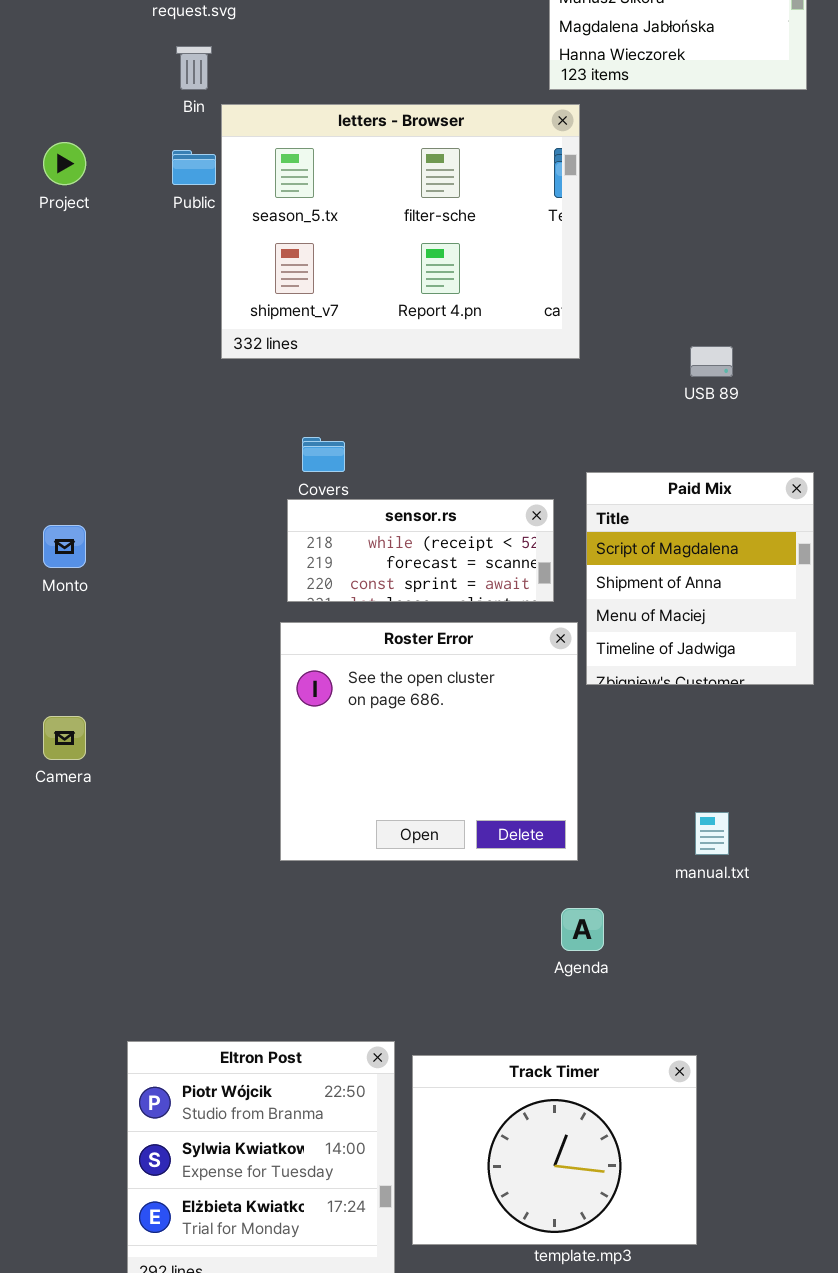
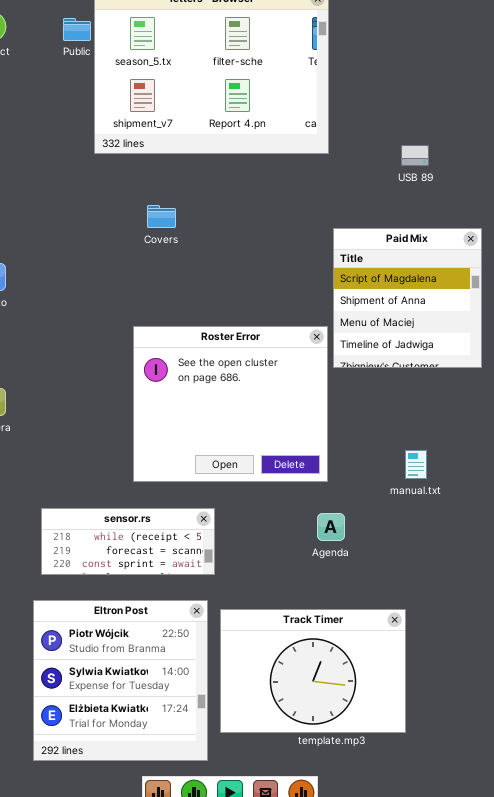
sensor.rs: [287,499,554,602] -> [41,508,215,575], moved

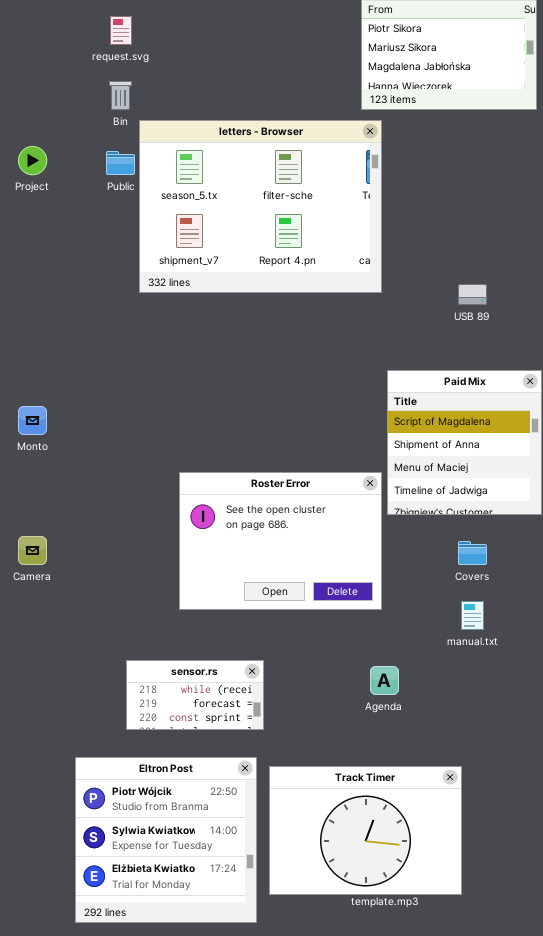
Covers: [147,205,176,228] -> [458,541,487,565], moved
Roster Error: [133,326,328,482] -> [179,472,382,610], resized
sensor.rs: [41,508,215,575] -> [126,660,264,730], resized

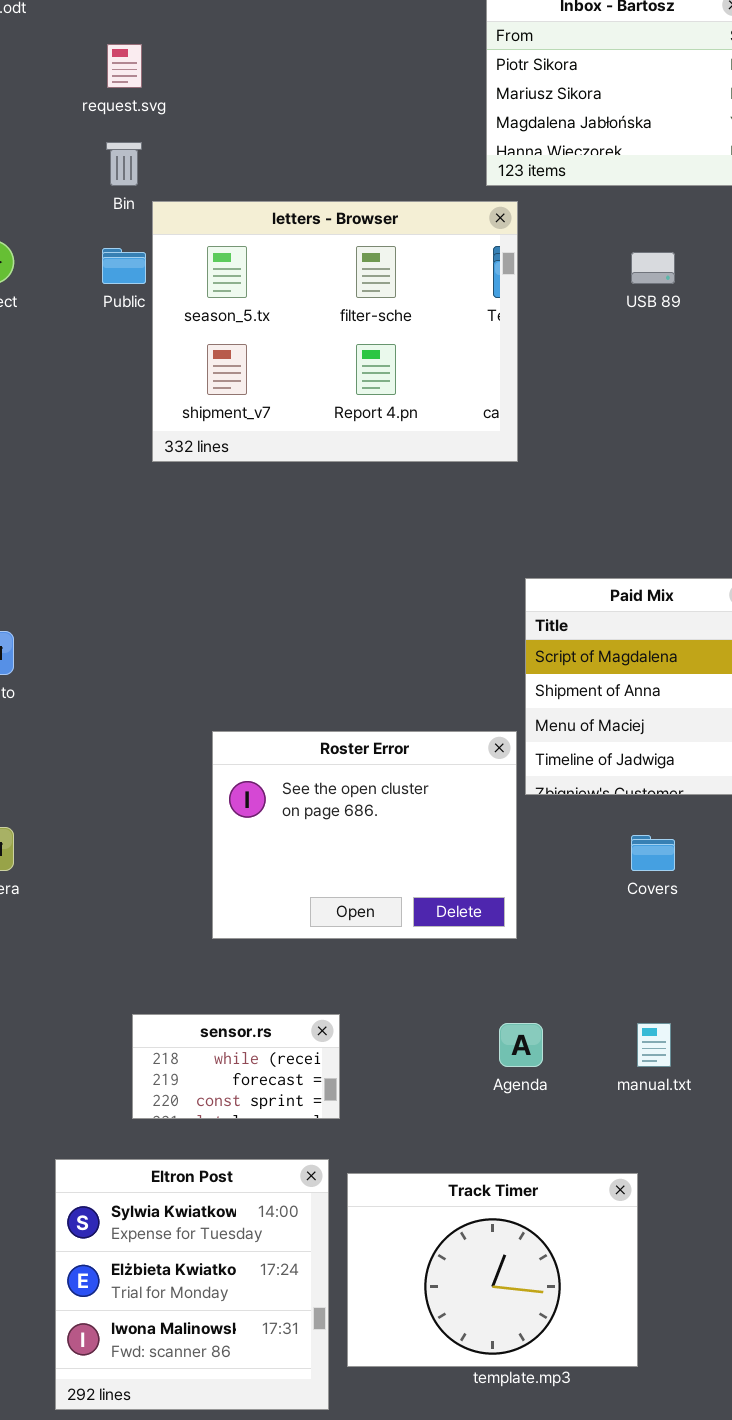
USB 89: [458,284,487,305] -> [631,252,675,284], moved
manual.txt: [461,601,484,630] -> [637,1023,671,1067], moved
Eltron Post: [75,757,257,923] -> [55,1159,329,1410], scrolled down 1 row

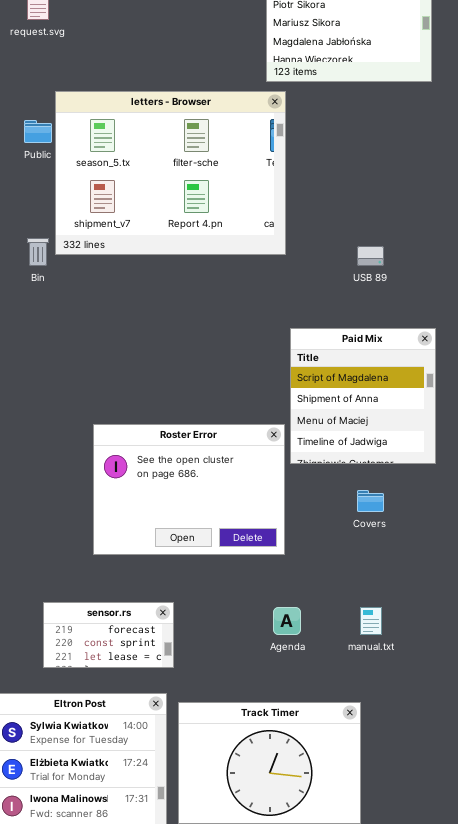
Bin: [106,142,142,186] -> [27,238,49,266], moved
USB 89: [631,252,675,284] -> [357,246,384,266], moved
sensor.rs: [132,1014,340,1119] -> [43,602,174,668], scrolled down 1 row

